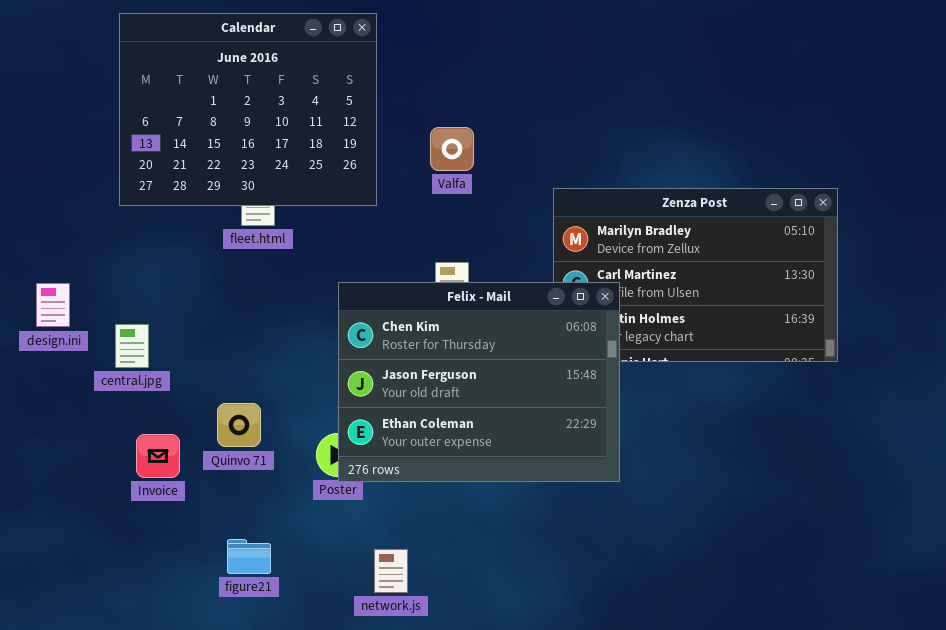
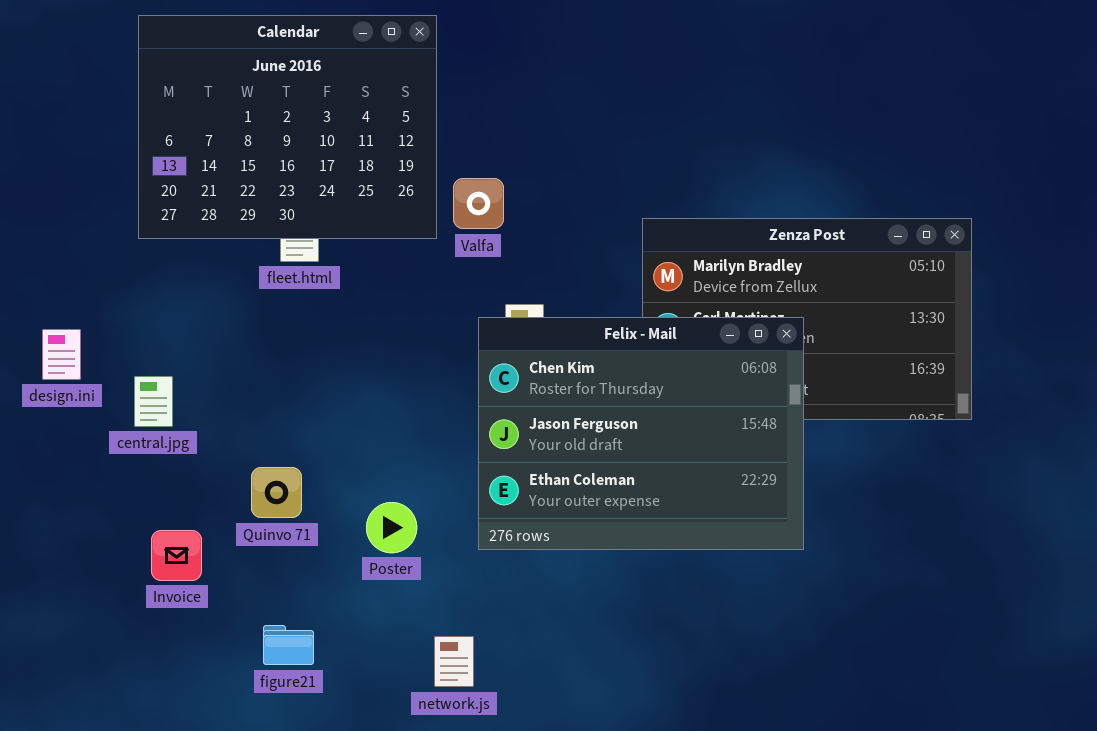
Valfa: [430,127,474,171] -> [453,178,504,229], moved
Felix - Mail: [338,282,620,482] -> [478,317,804,550], moved
Invoice: [136,434,180,478] -> [151,530,202,581], moved

